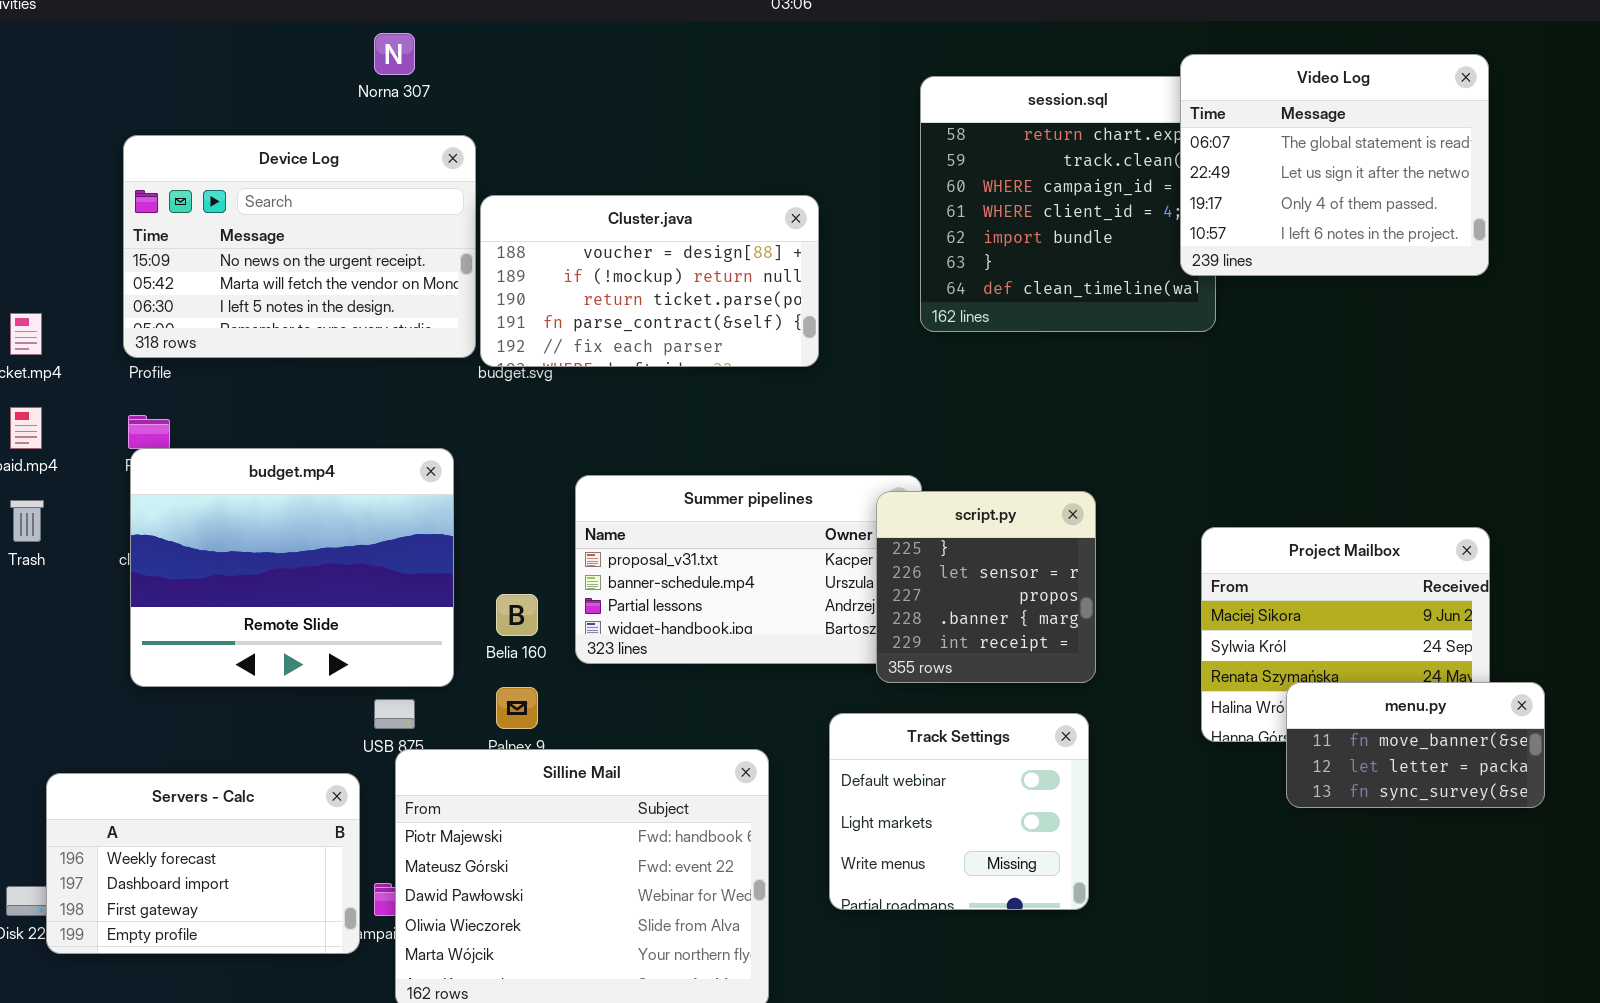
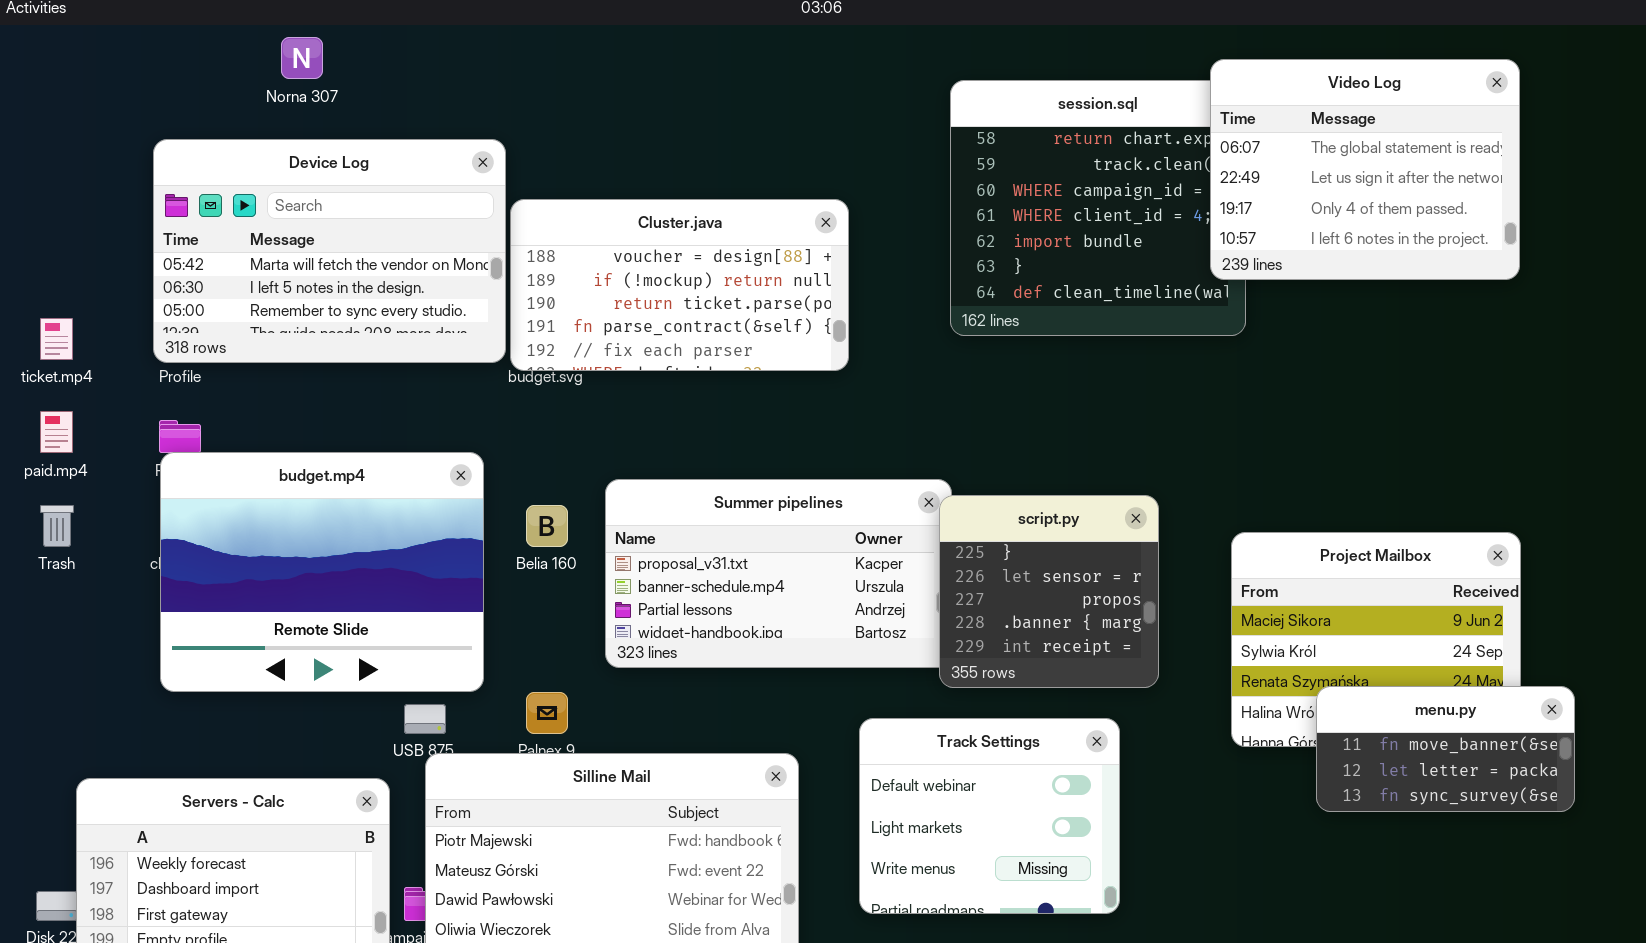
Norna 307: [374,33,415,75] -> [281,37,323,79], moved
Device Log: [123,135,476,358] -> [153,139,506,363], scrolled down 1 row
script.py: [876,491,1096,683] -> [939,495,1159,688], moved
Belia 160: [496,594,538,636] -> [526,505,568,547], moved

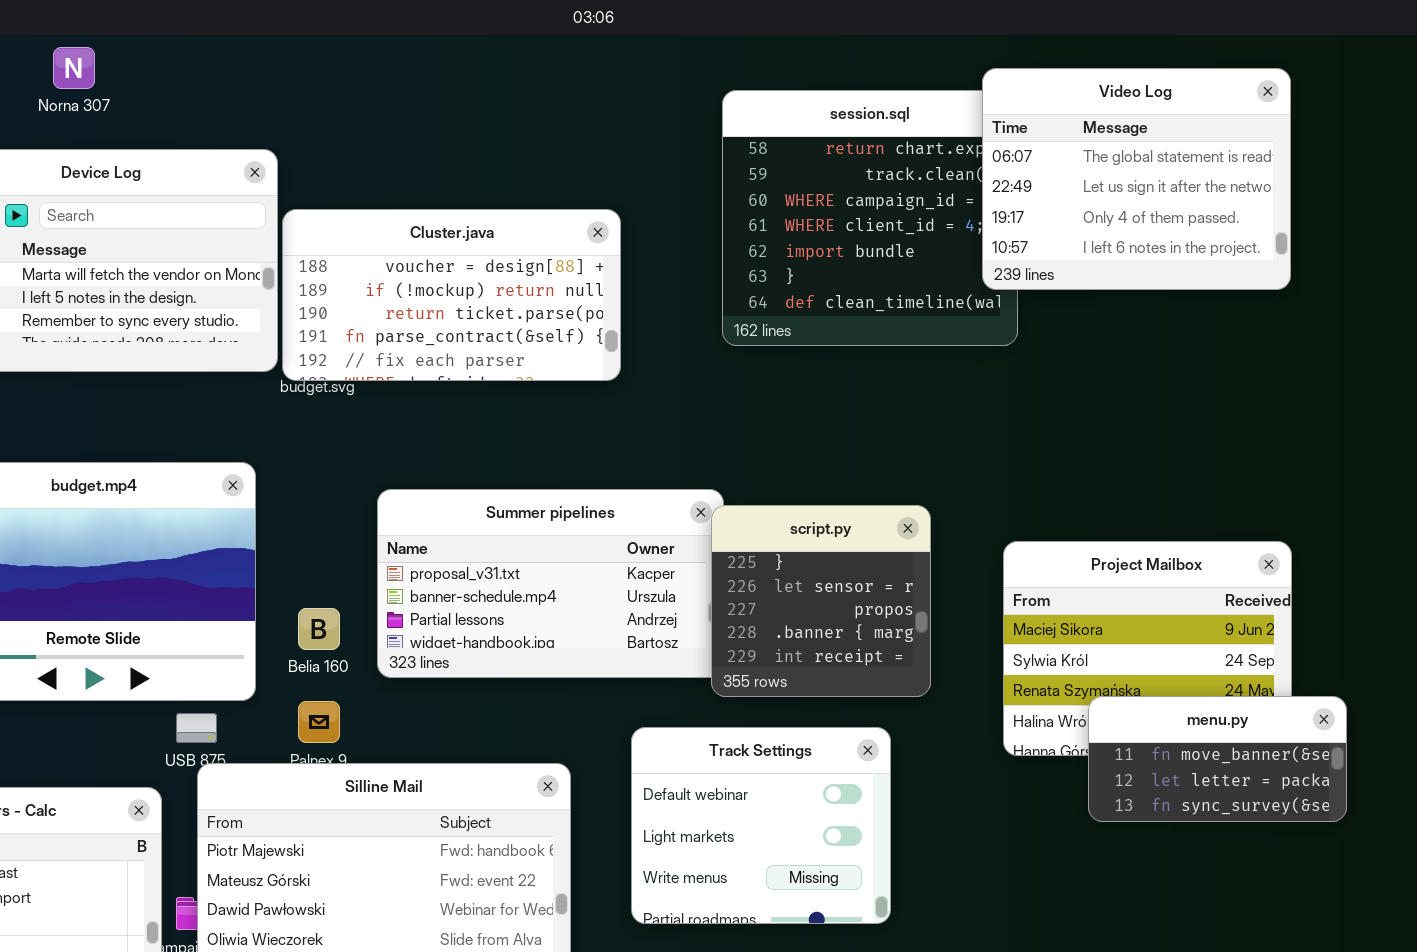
Belia 160: [526,505,568,547] -> [298,608,340,650], moved

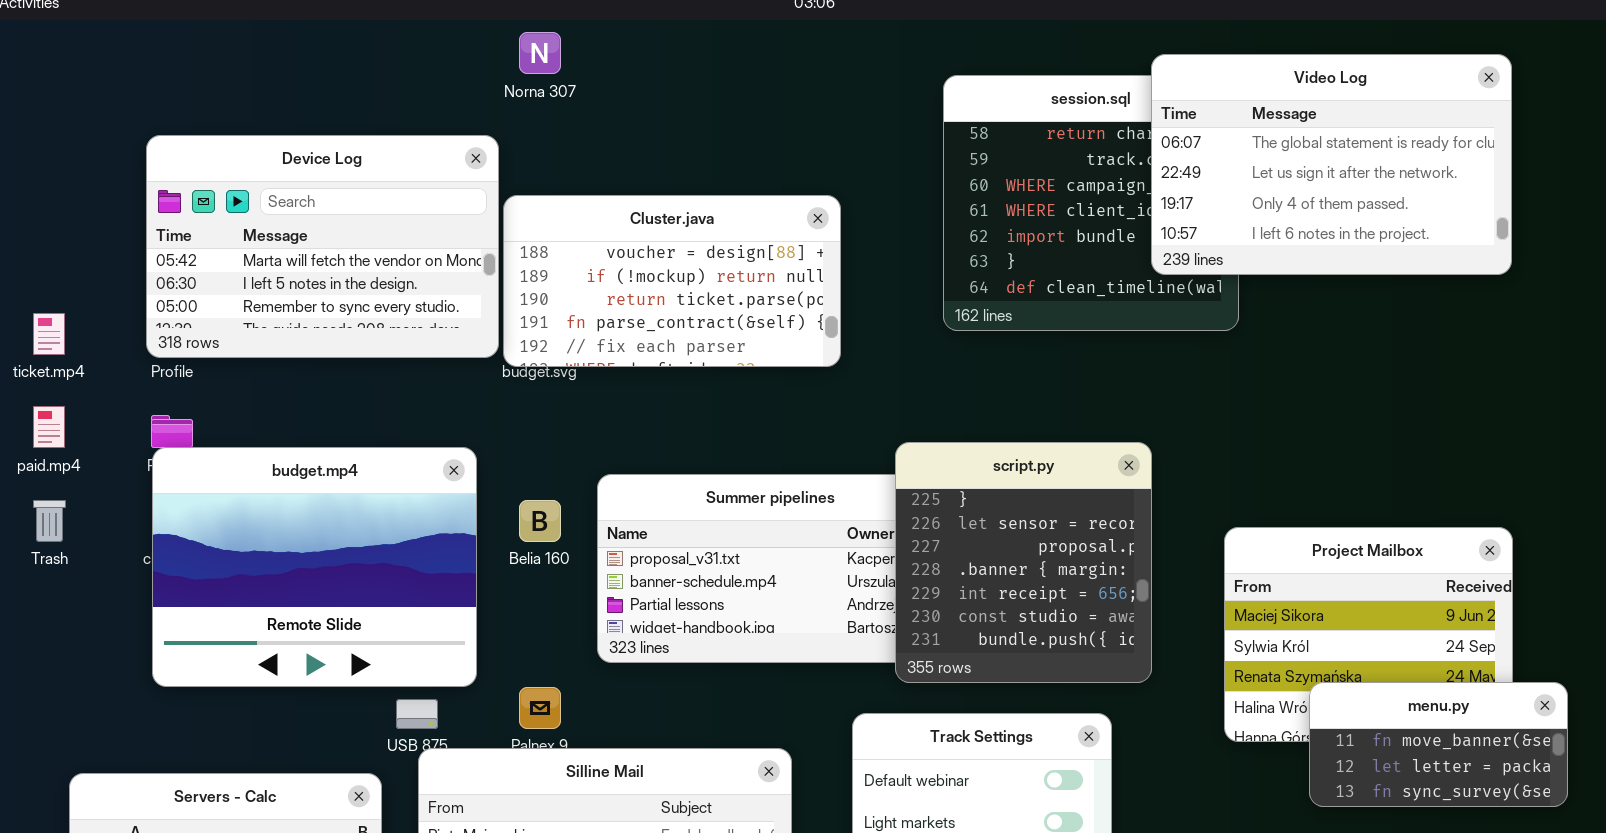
Norna 307: [53,47,95,89] -> [519,32,561,74], moved
Video Log: [982,68,1291,290] -> [1151,54,1512,275], resized
script.py: [711,505,931,697] -> [895,442,1152,683], resized
Belia 160: [298,608,340,650] -> [519,500,561,542], moved

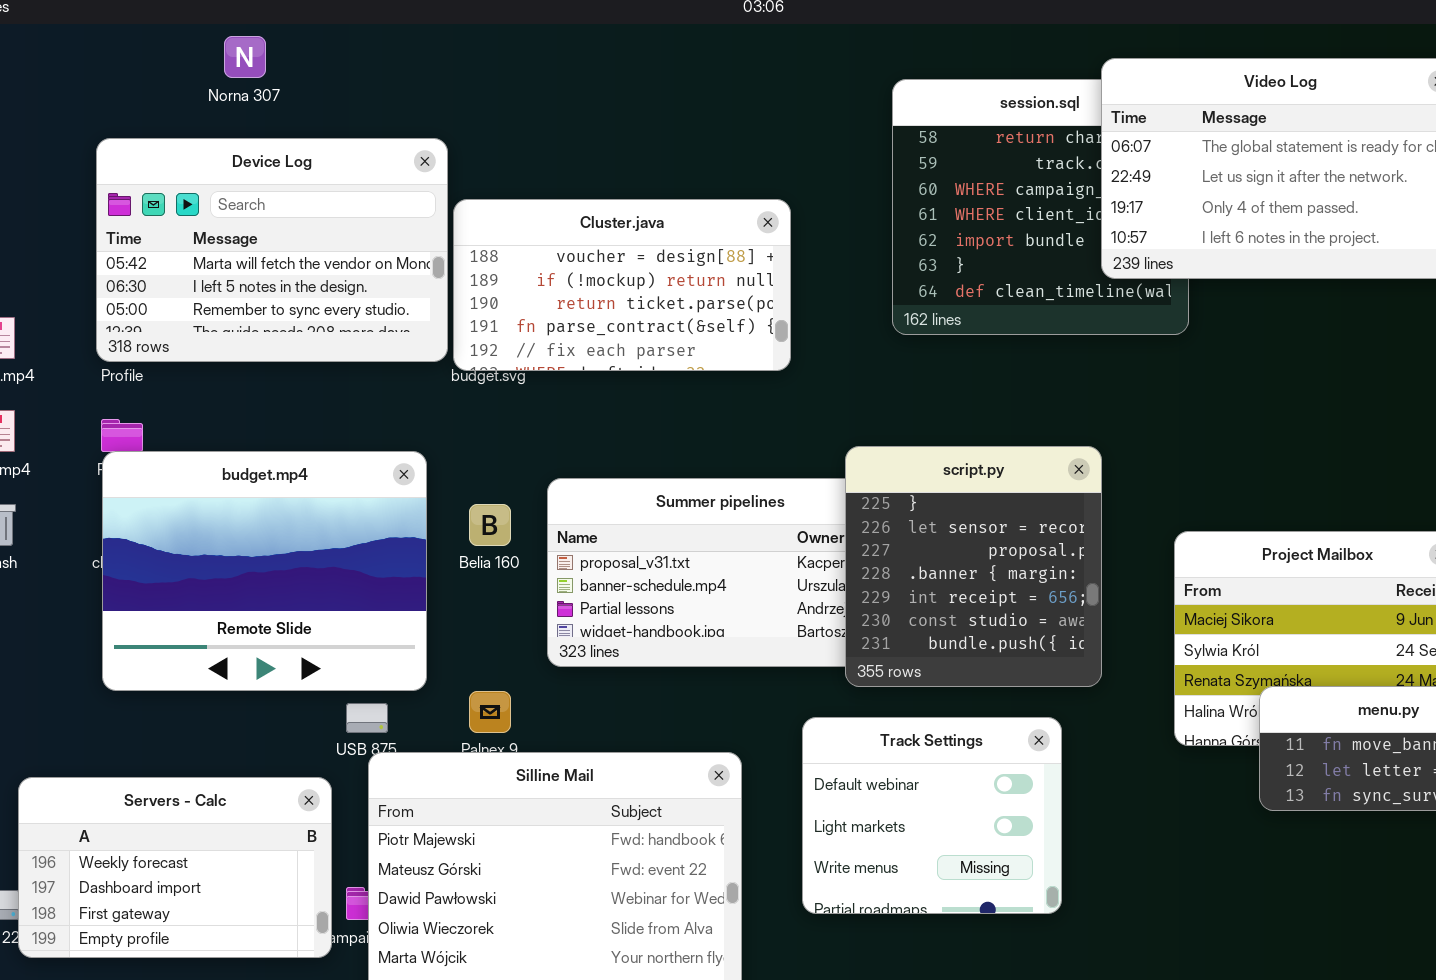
Norna 307: [519,32,561,74] -> [224,36,266,78], moved

